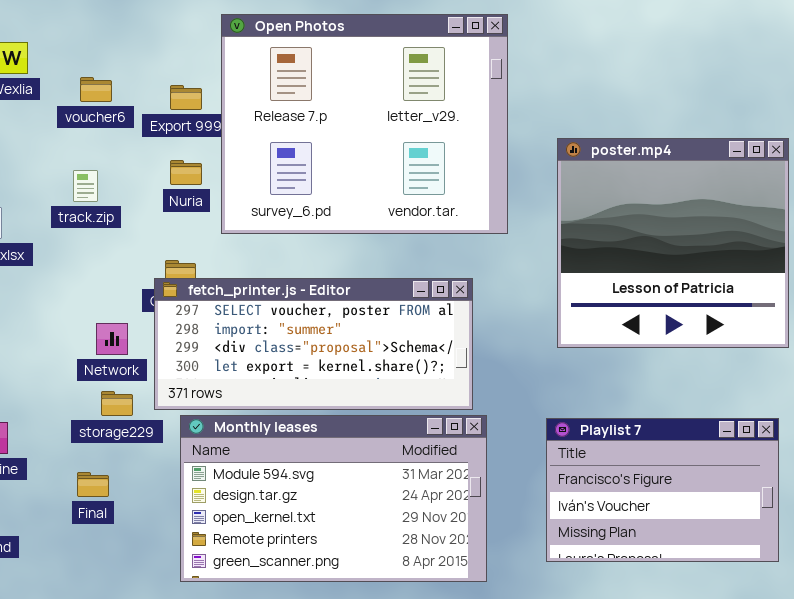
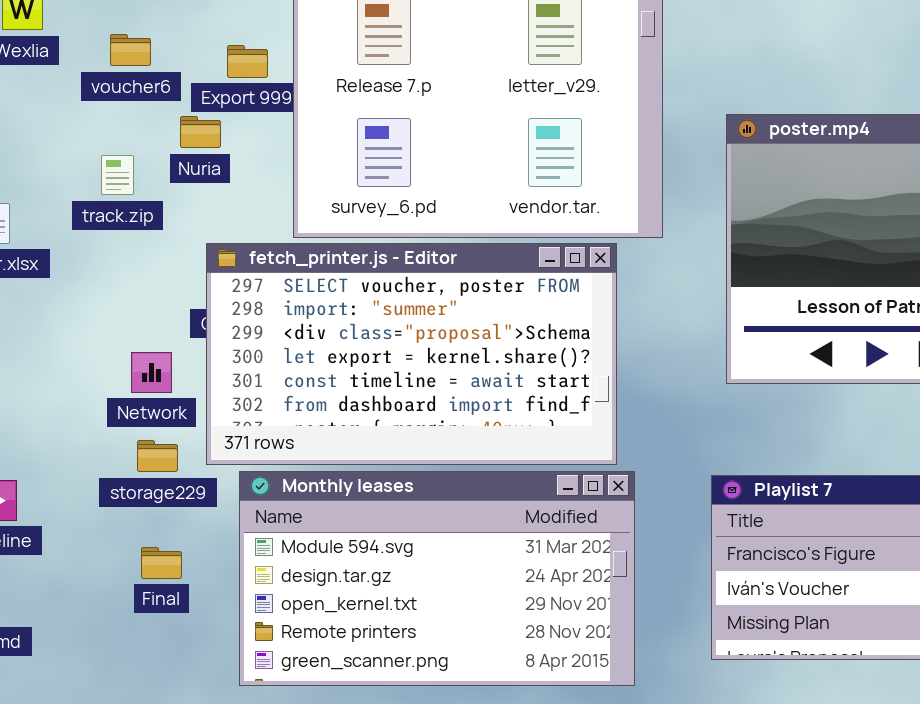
Nuria: [170,160,202,185] -> [180,116,221,148], moved
fetch_printer.js - Editor: [154,278,473,410] -> [206,243,617,465], resized
Final: [77,472,109,497] -> [141,547,182,579], moved

